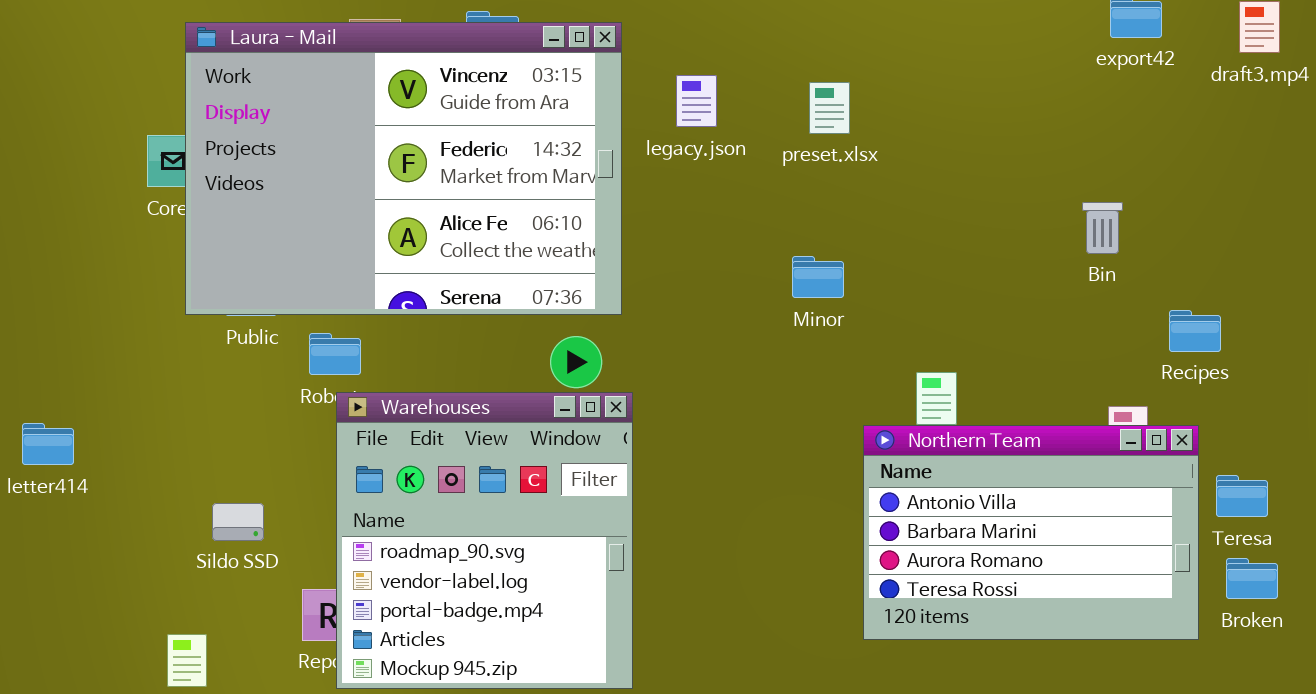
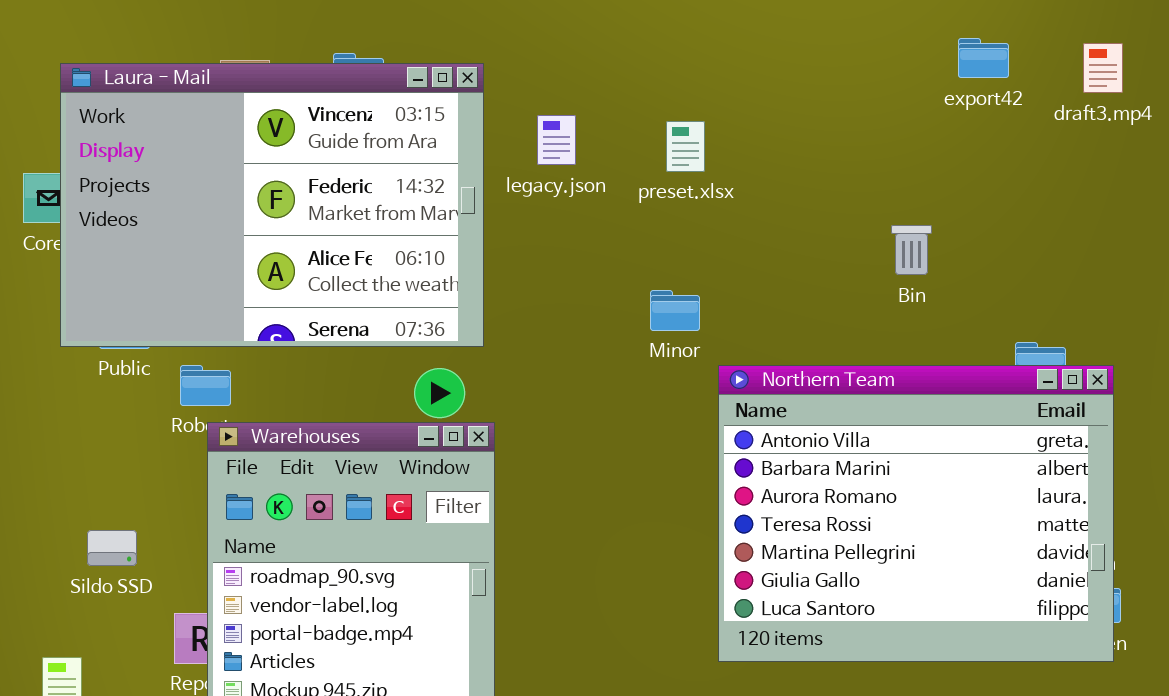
Bin: [1082,202,1123,254] -> [891,225,932,275], moved
Northern Team: [863,425,1199,640] -> [718,365,1114,662], resized

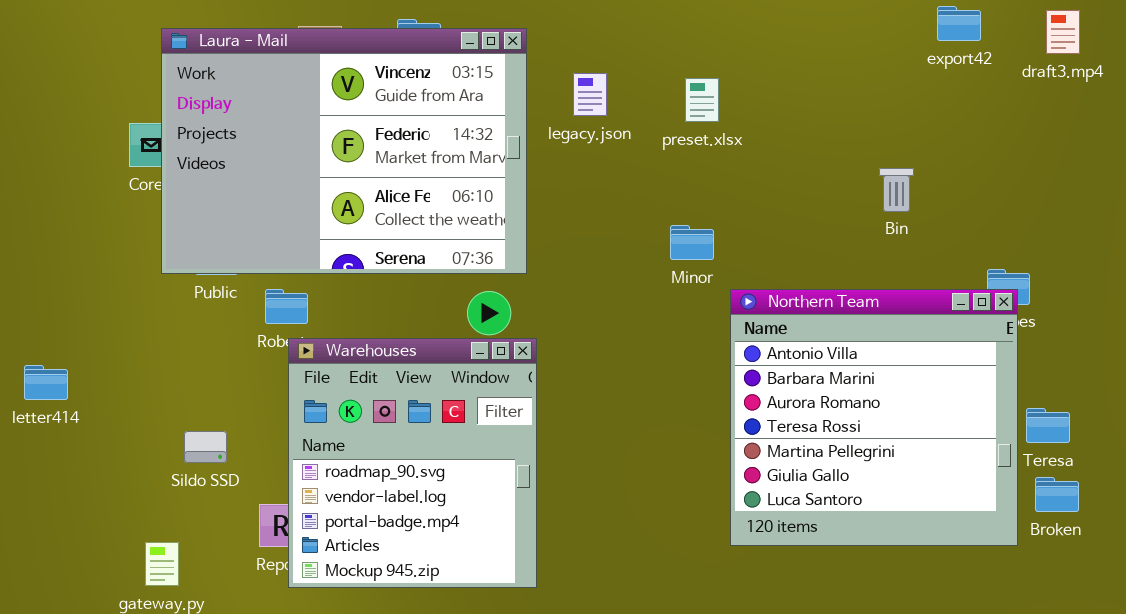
Northern Team: [718,365,1114,662] -> [730,289,1018,546], resized

